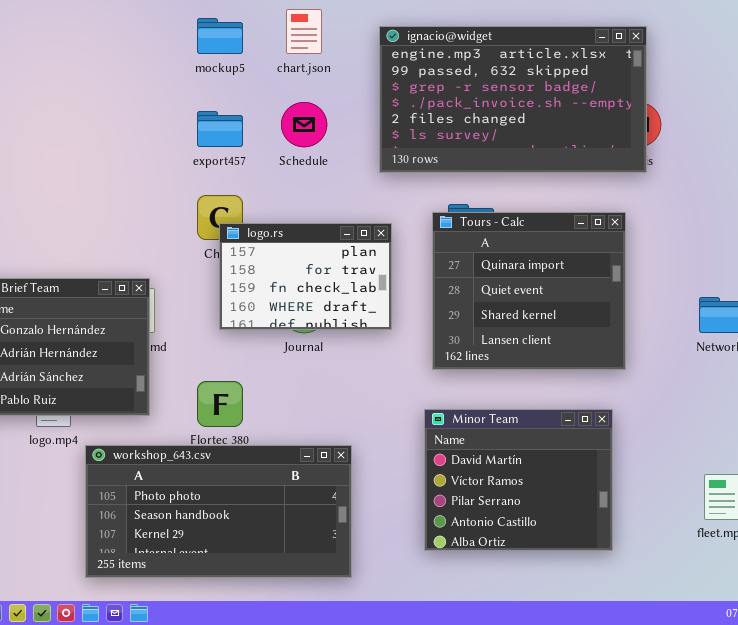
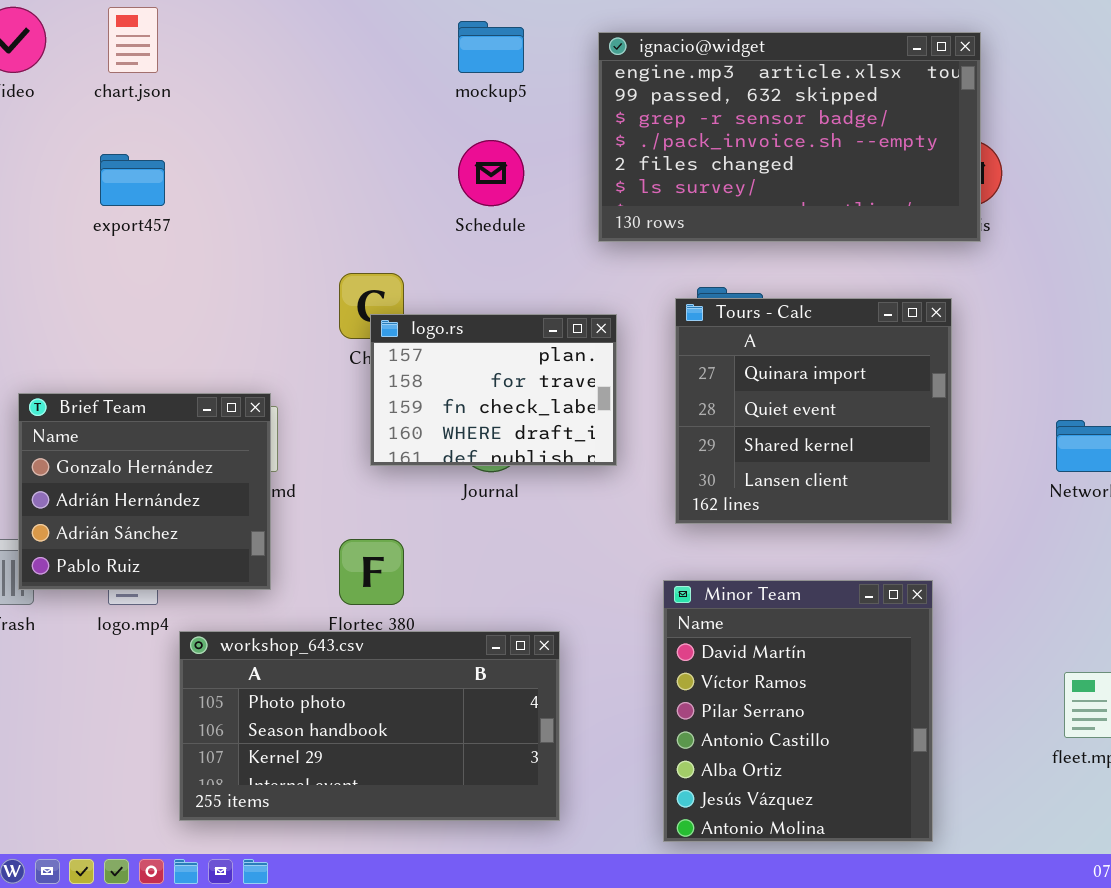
chart.json: [286,9,322,54] -> [108,7,158,73], moved
mockup5: [197,18,243,54] -> [458,21,524,73], moved
export457: [197,111,243,147] -> [100,154,165,206], moved
Minor Team: [424,409,613,551] -> [663,580,933,842], resized

